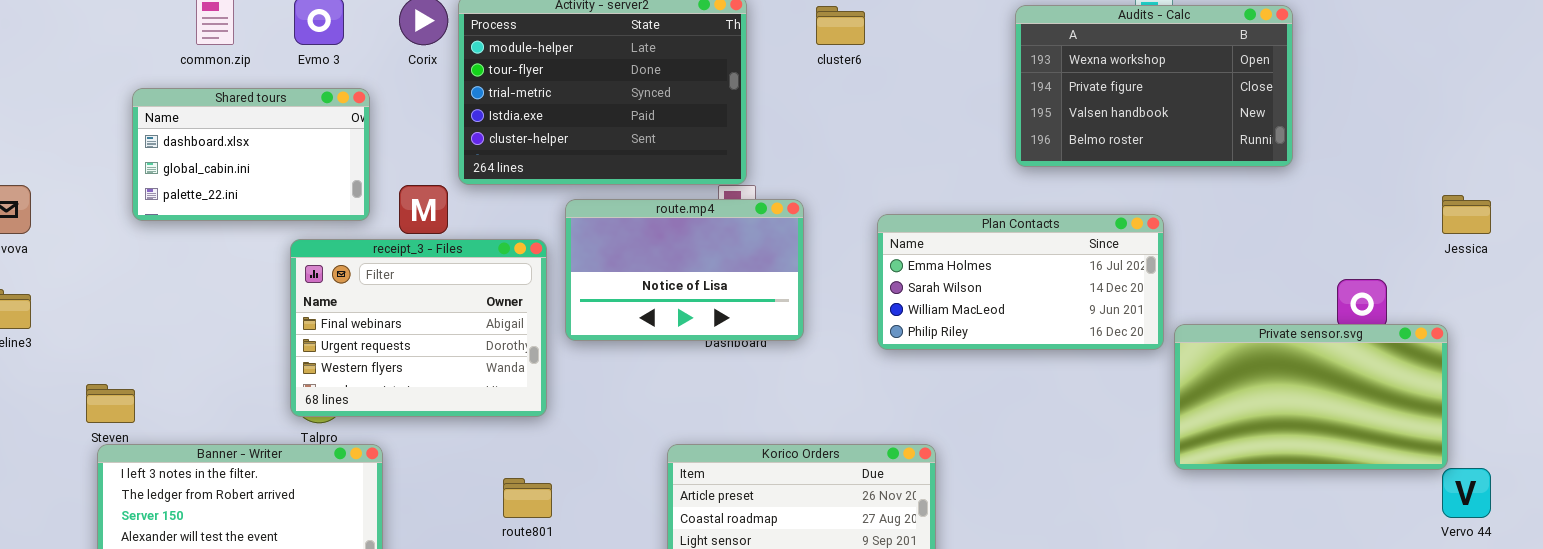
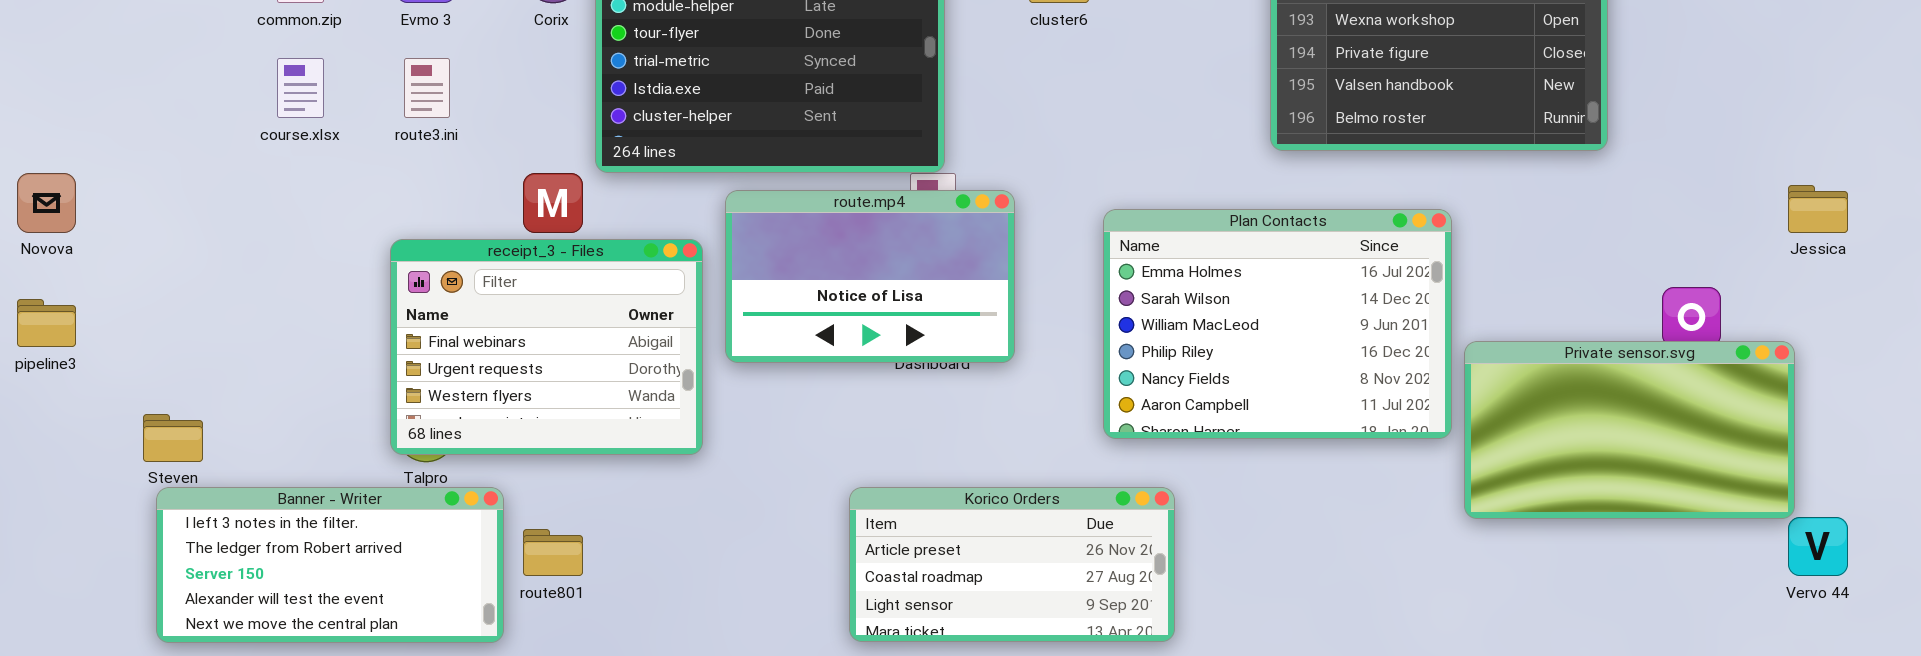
Shared tours: [132,88,370,221] -> none, closed
Plan Contacts: [877,214,1164,350] -> [1103,209,1452,439], resized
route801: [503,478,552,518] -> [523,529,583,576], moved

